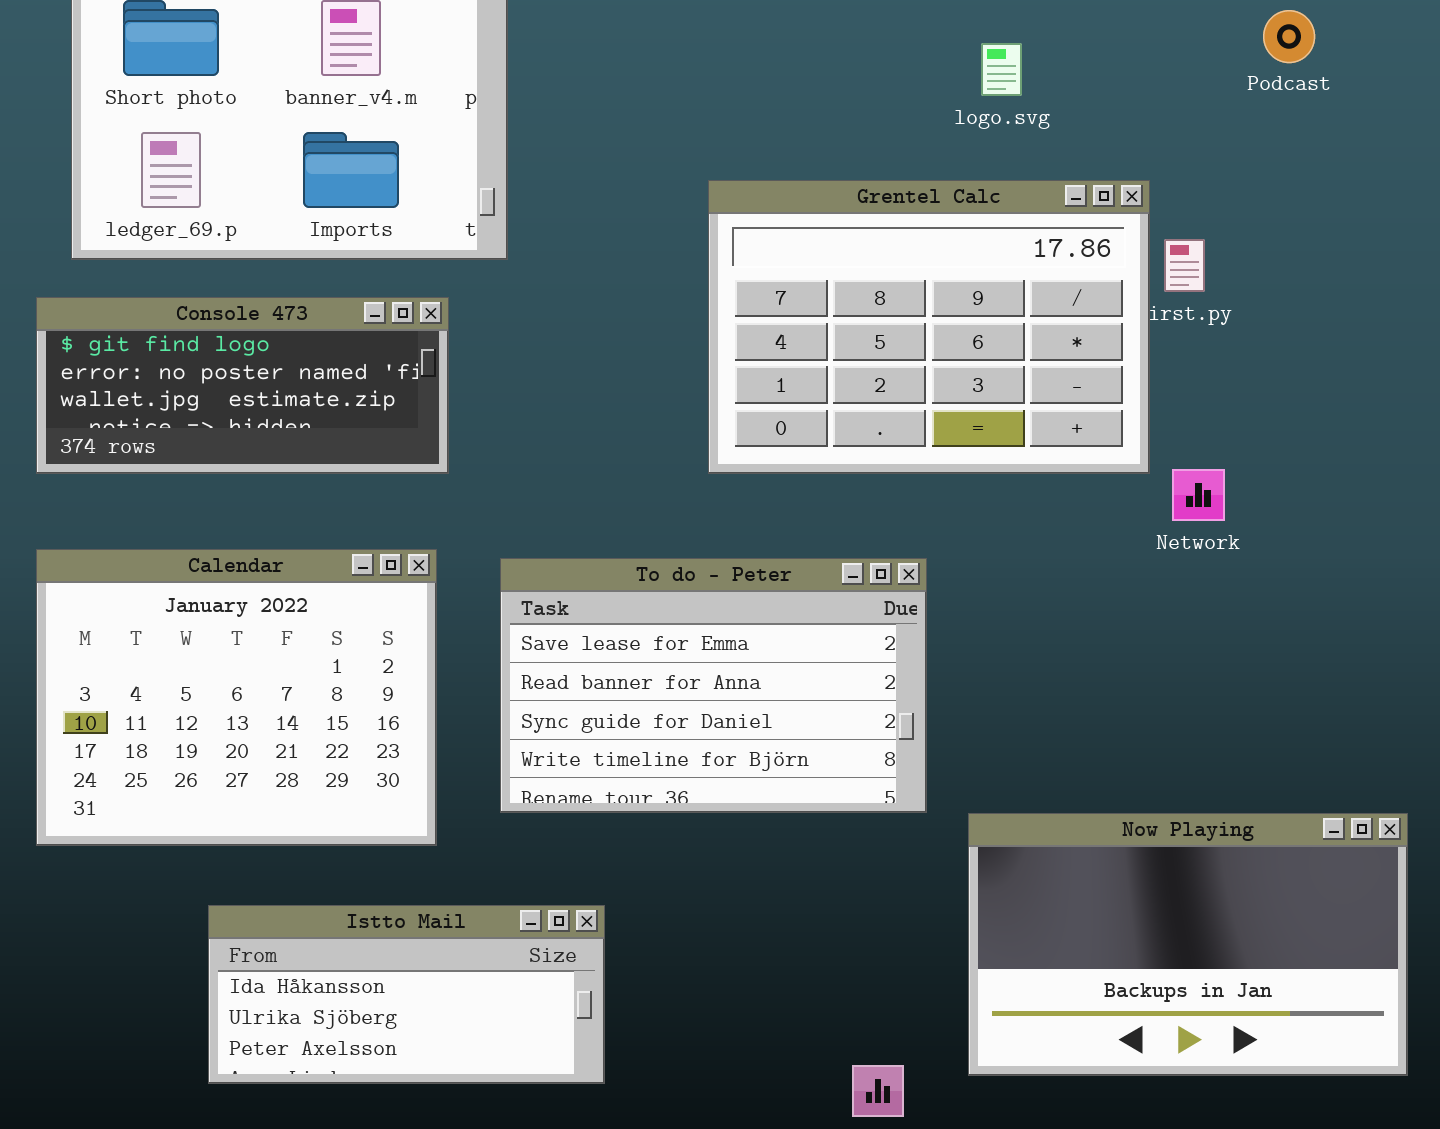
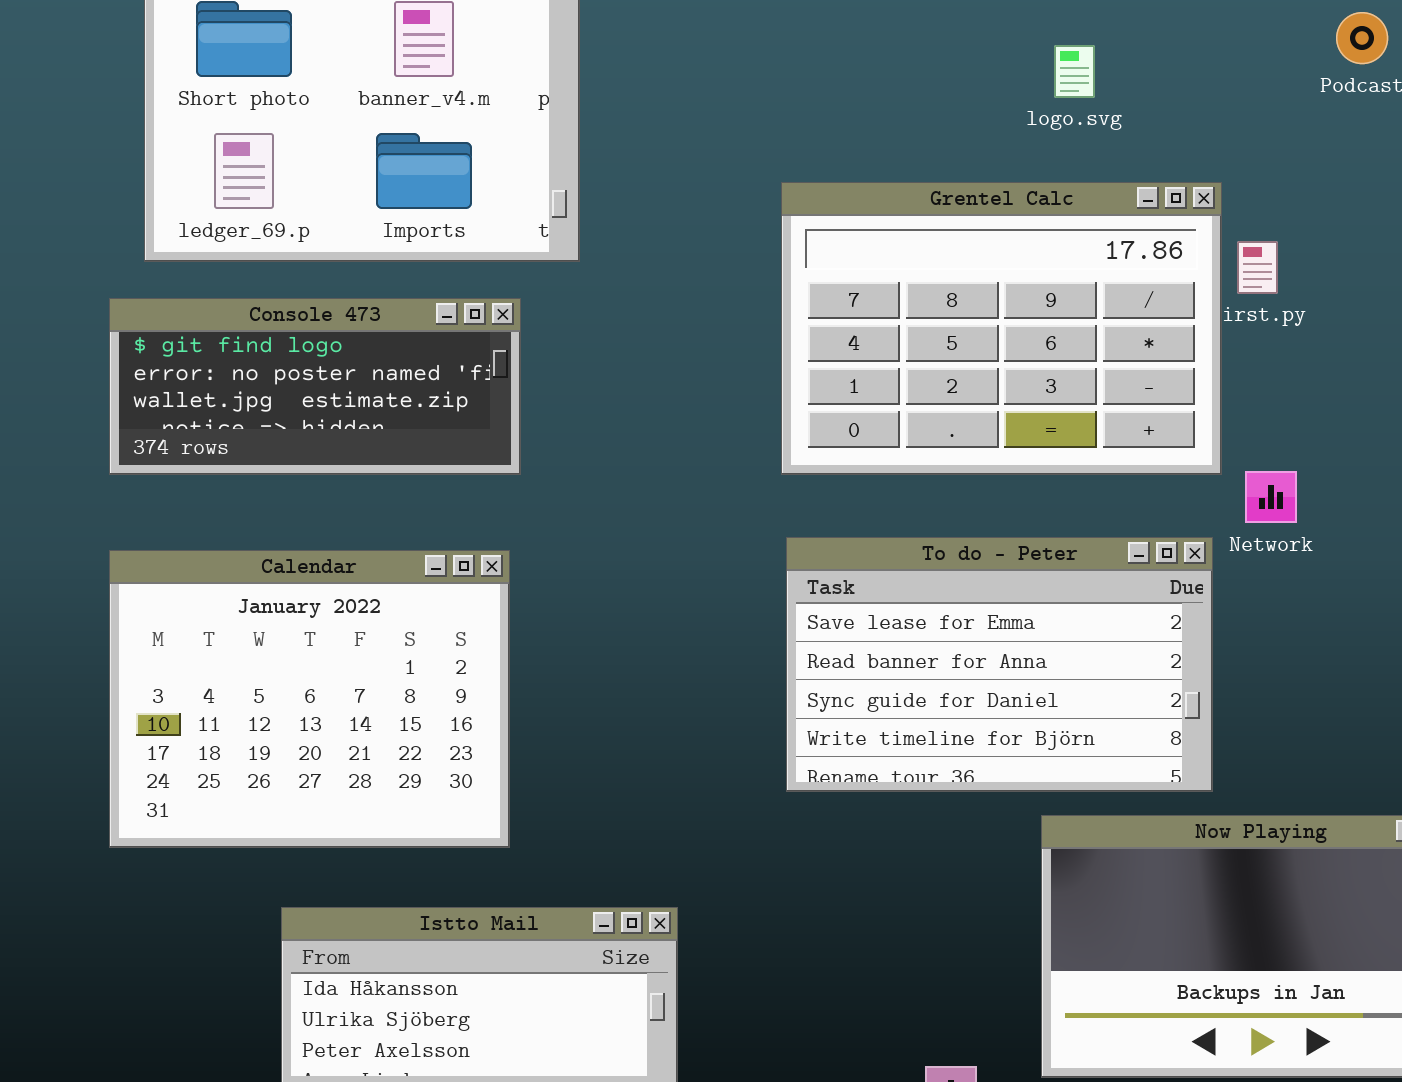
To do - Peter: [500,558,927,813] -> [786,537,1213,792], moved

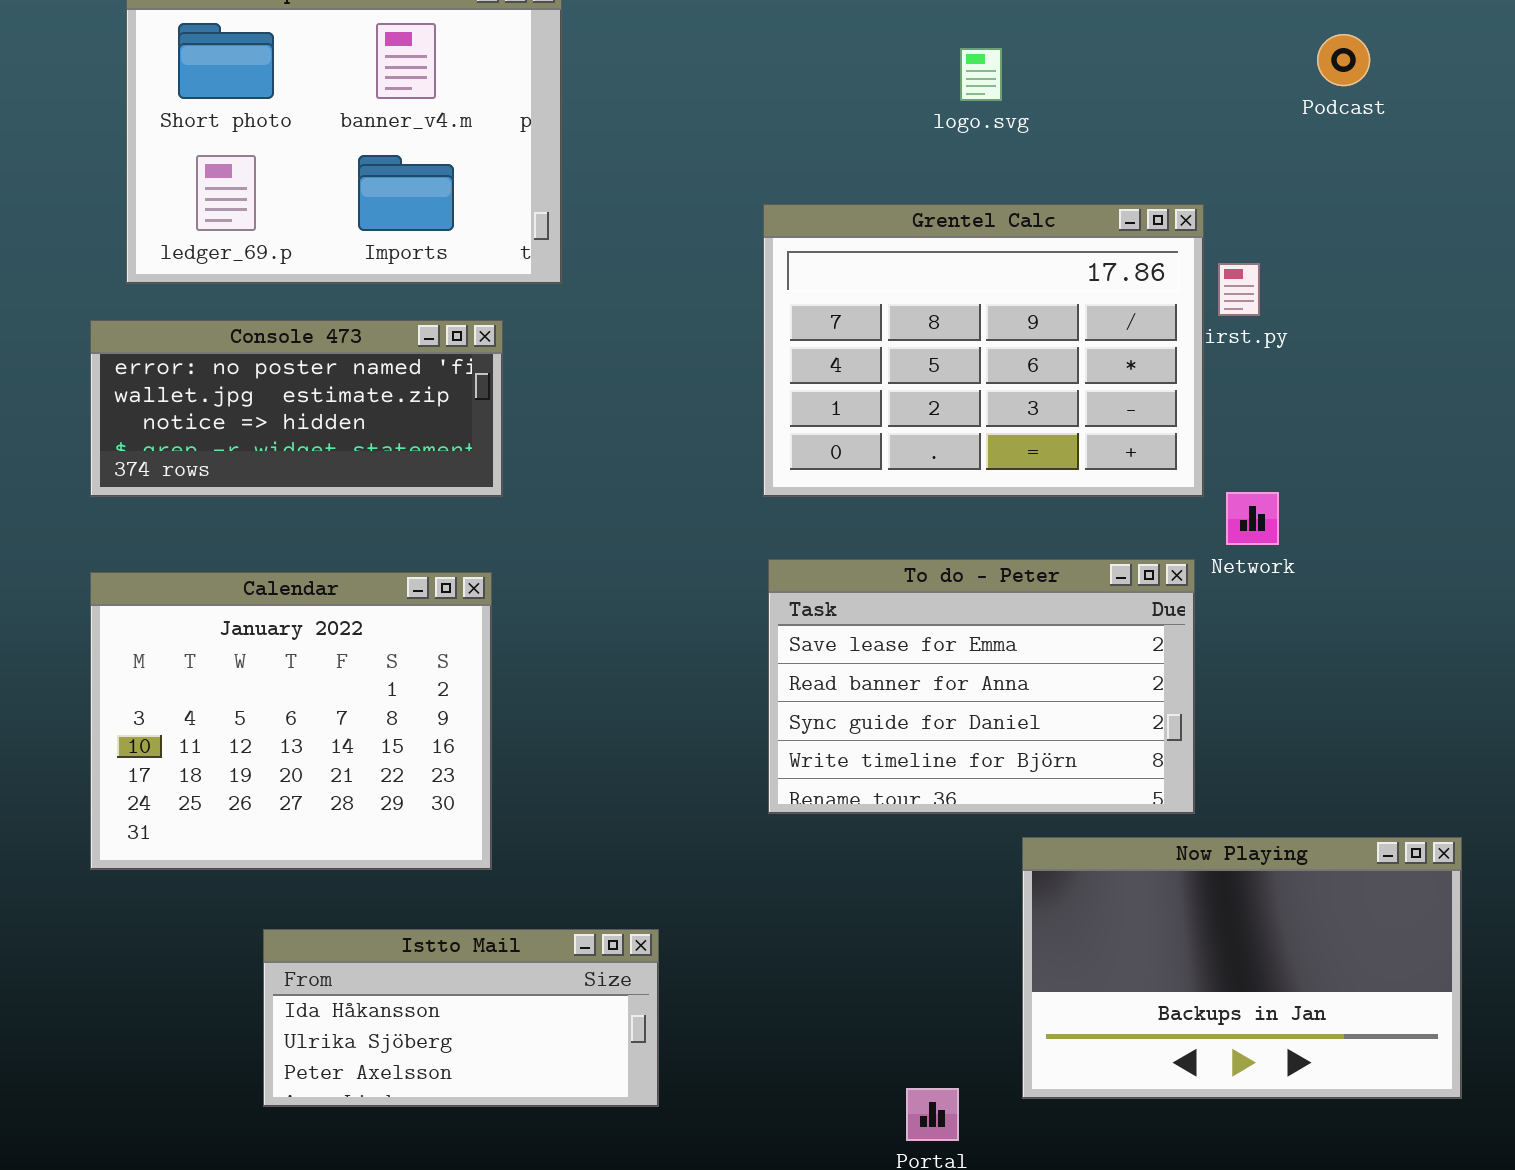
logo.svg: [1054,45,1095,98] -> [960,48,1002,101], moved
Console 473: [109,298,521,475] -> [90,320,503,497], scrolled down 1 row

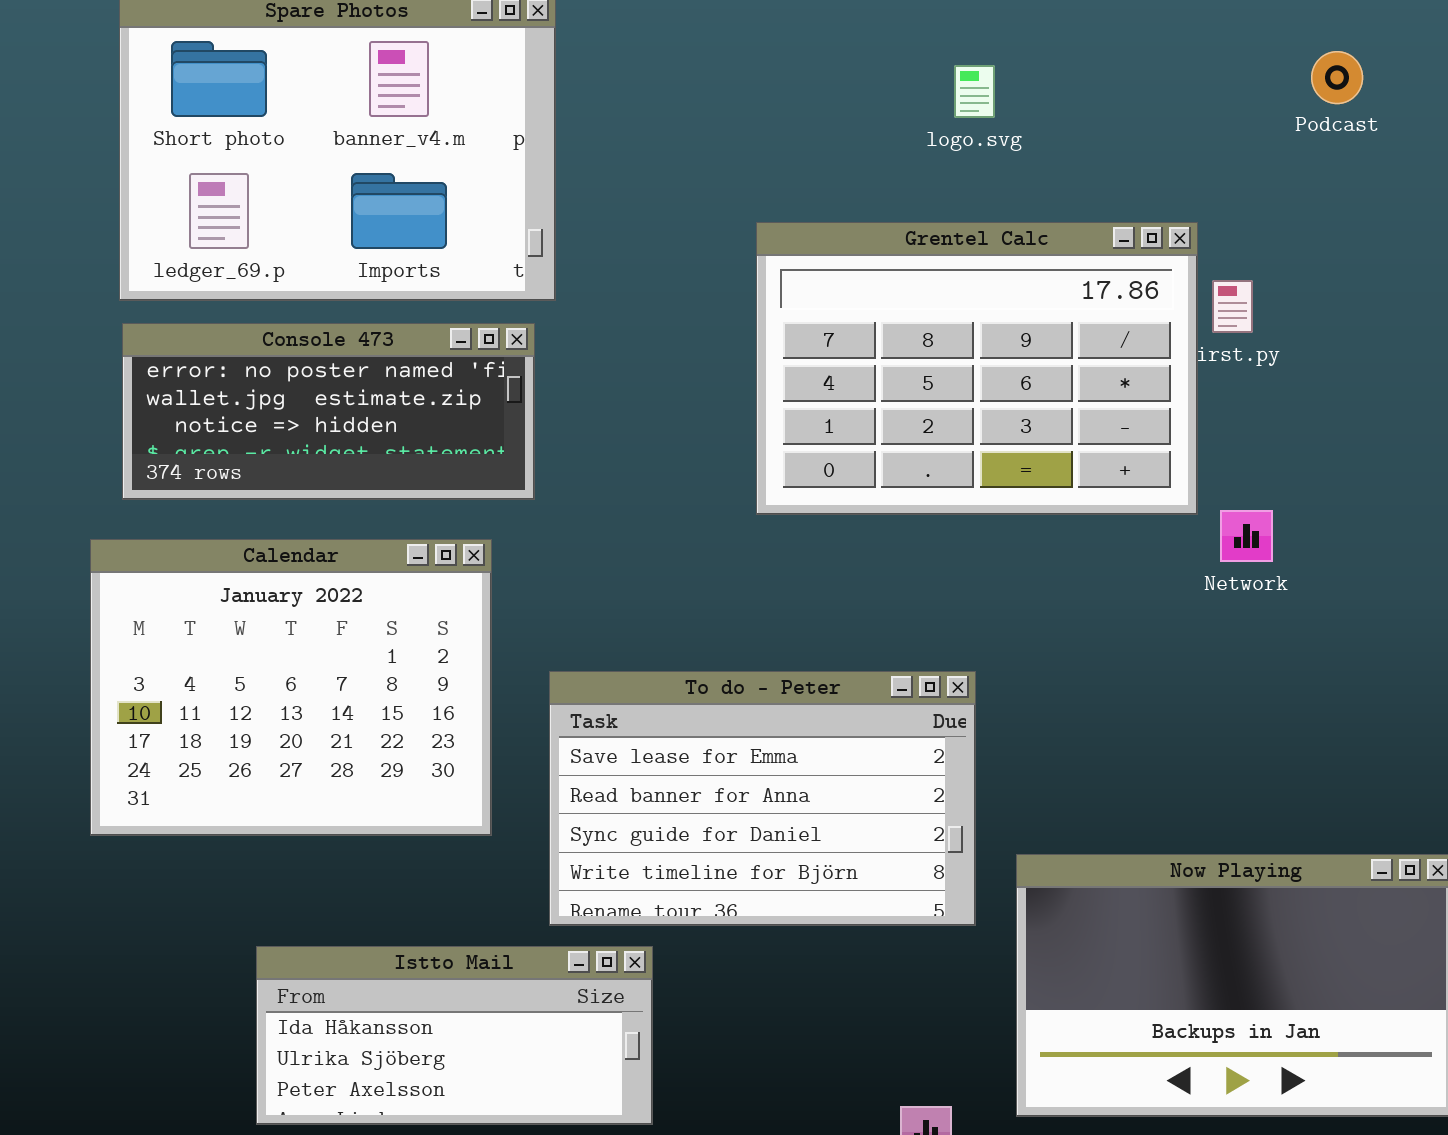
Console 473: [90,320,503,497] -> [122,323,535,500], moved
To do - Peter: [768,559,1195,814] -> [549,671,976,926], moved
Calendar: [90,572,492,870] -> [90,539,492,836], moved

